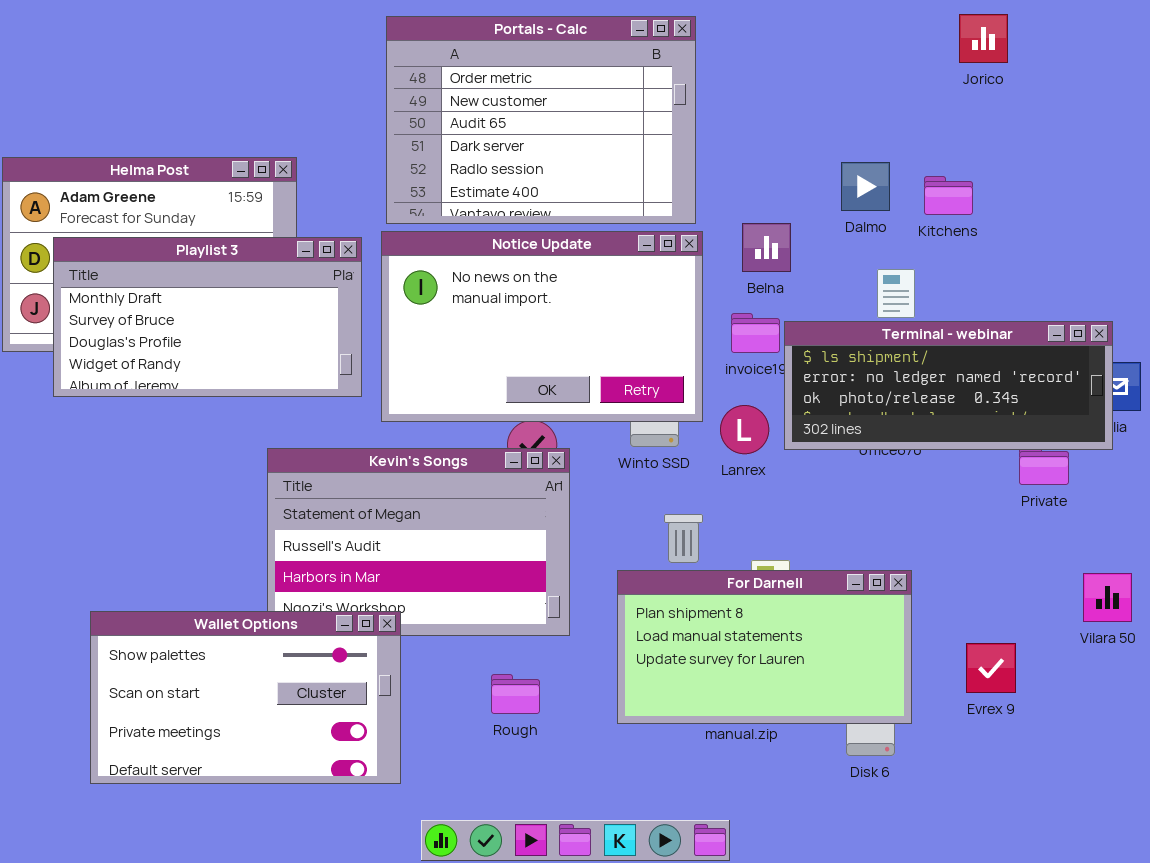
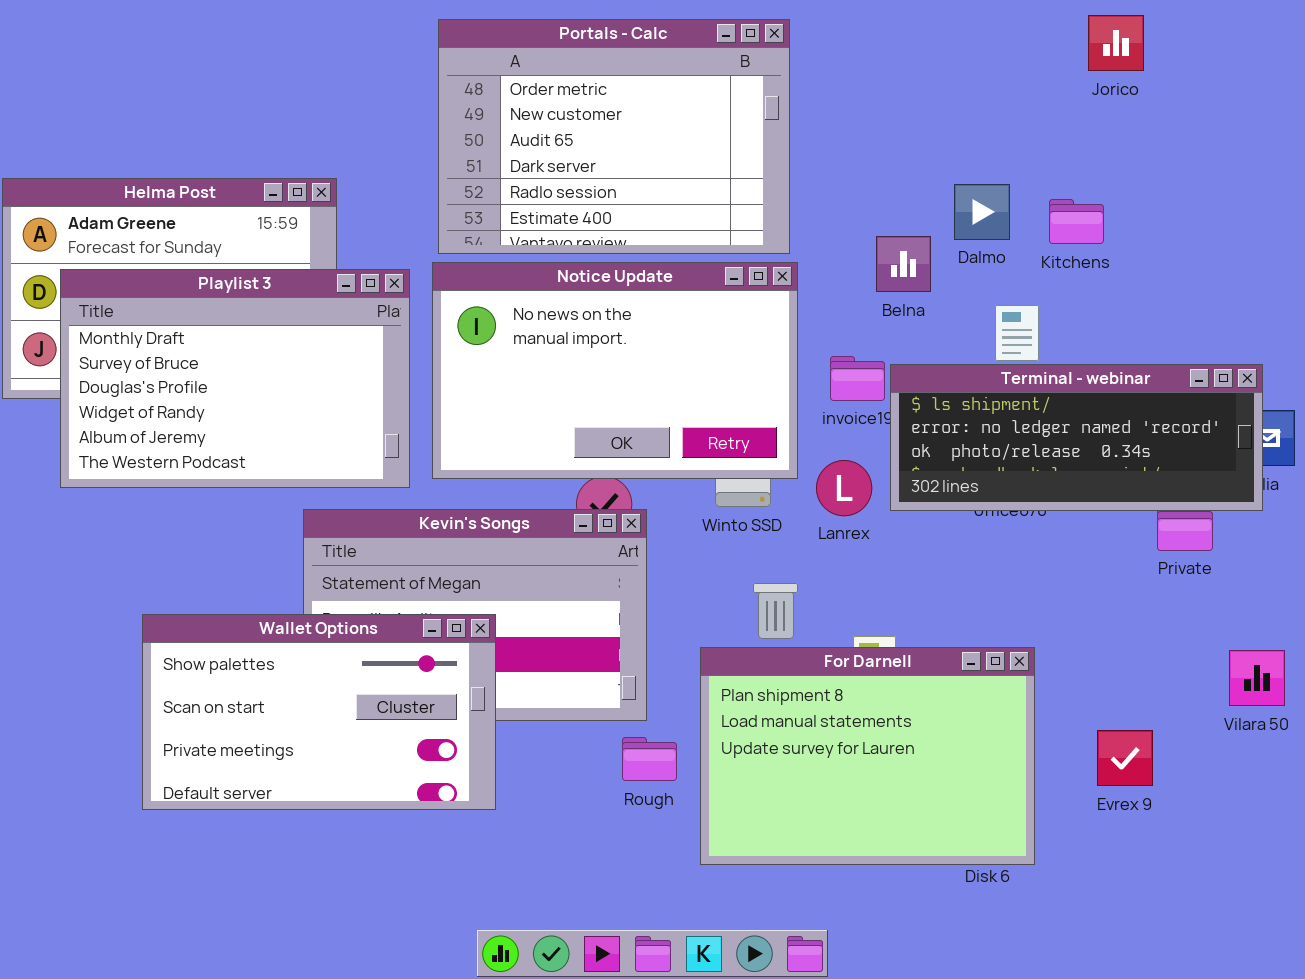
Belna: [742,223,791,272] -> [876,236,931,292], moved
Playlist 3: [53,237,362,397] -> [60,269,410,488], resized
For Darnell: [617,570,912,724] -> [700,647,1035,865], resized
Wallet Options: [90,611,401,784] -> [142,614,496,810], moved
Rough: [491,674,540,714] -> [622,737,677,781], moved

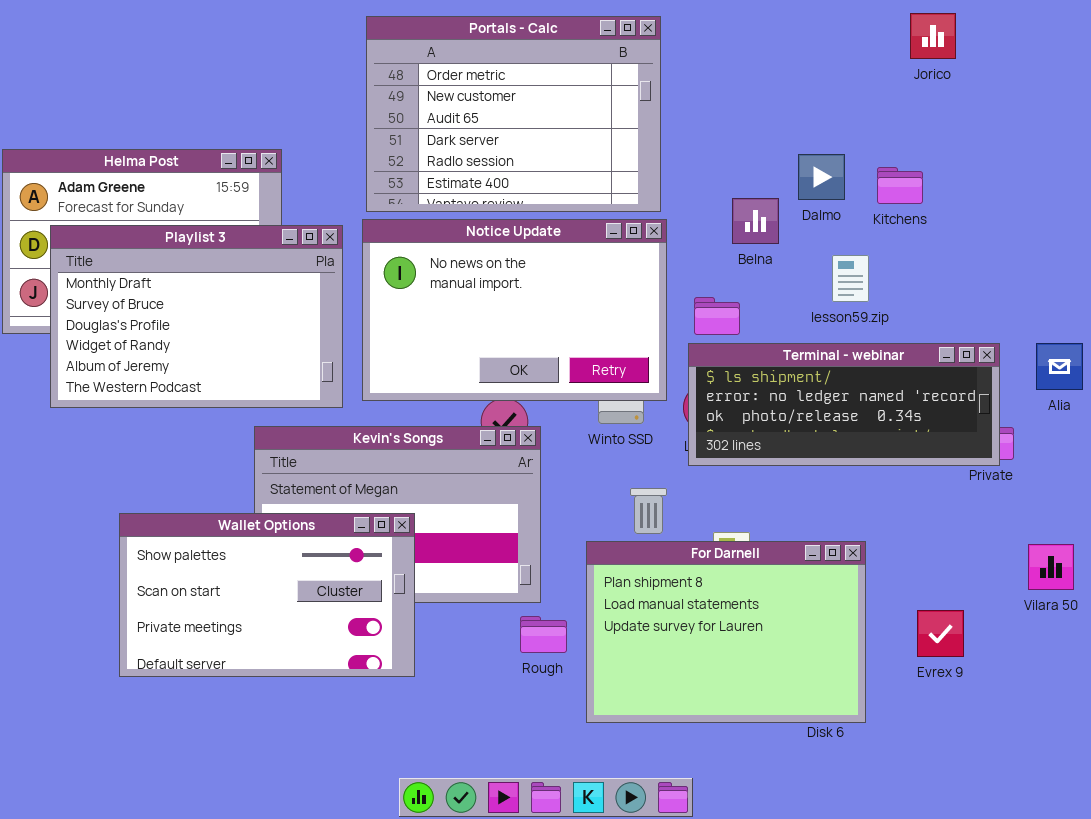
Terminal - webinar: [890,364,1263,511] -> [688,343,1000,466], moved

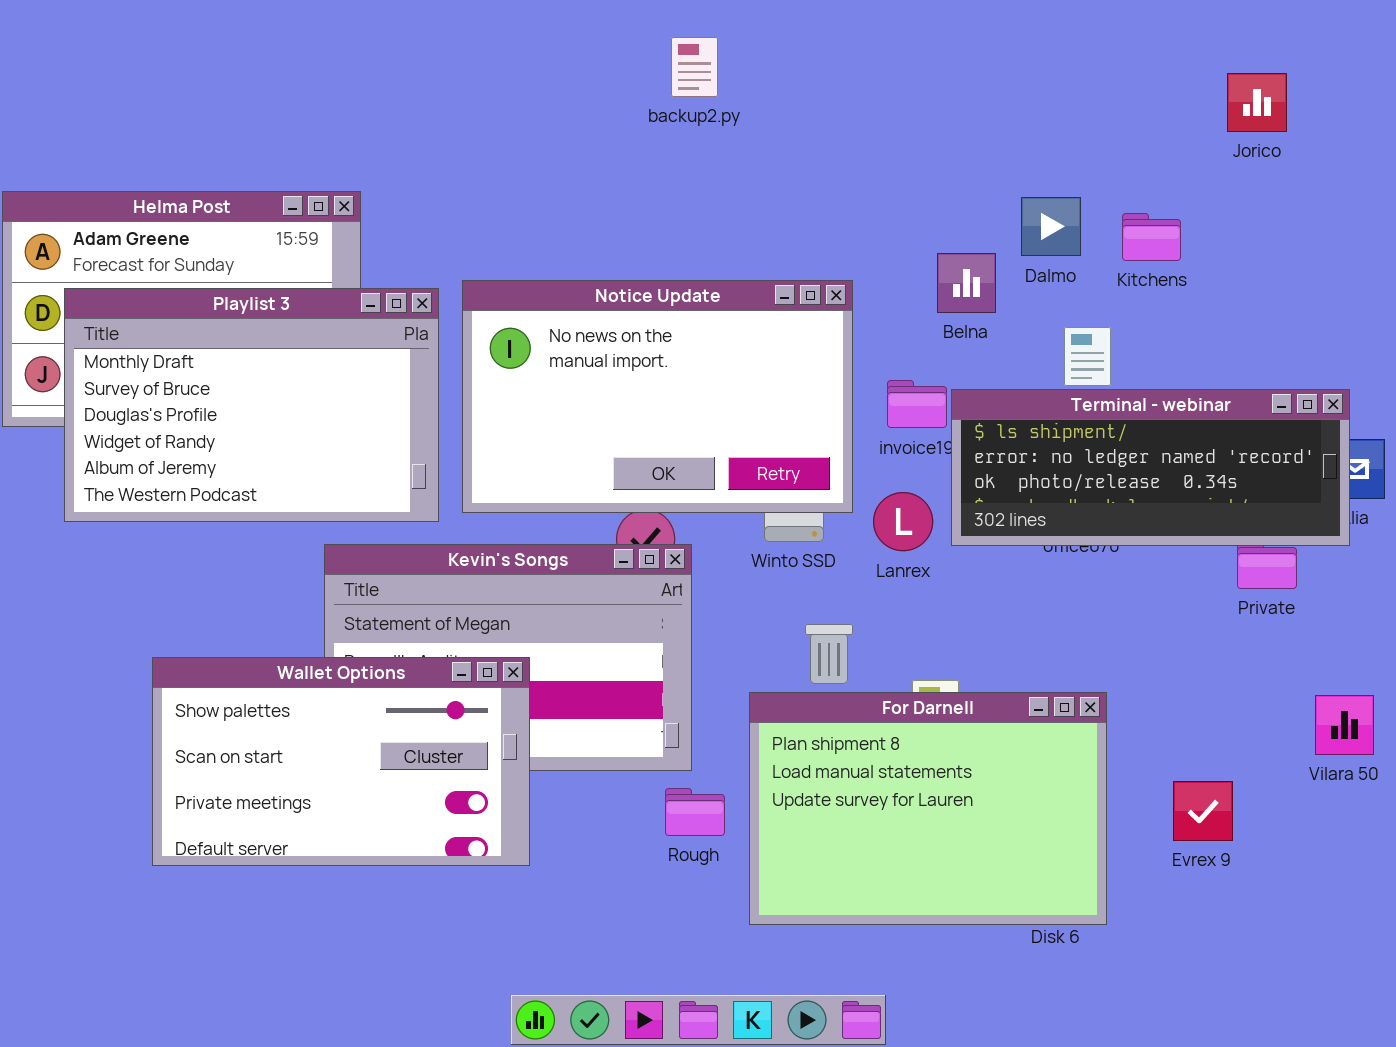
Jorico: [910,13,956,59] -> [1227,73,1287,132], moved
Portals - Calc: [366,16,661,212] -> none, closed
Terminal - webinar: [688,343,1000,466] -> [951,389,1350,546], moved

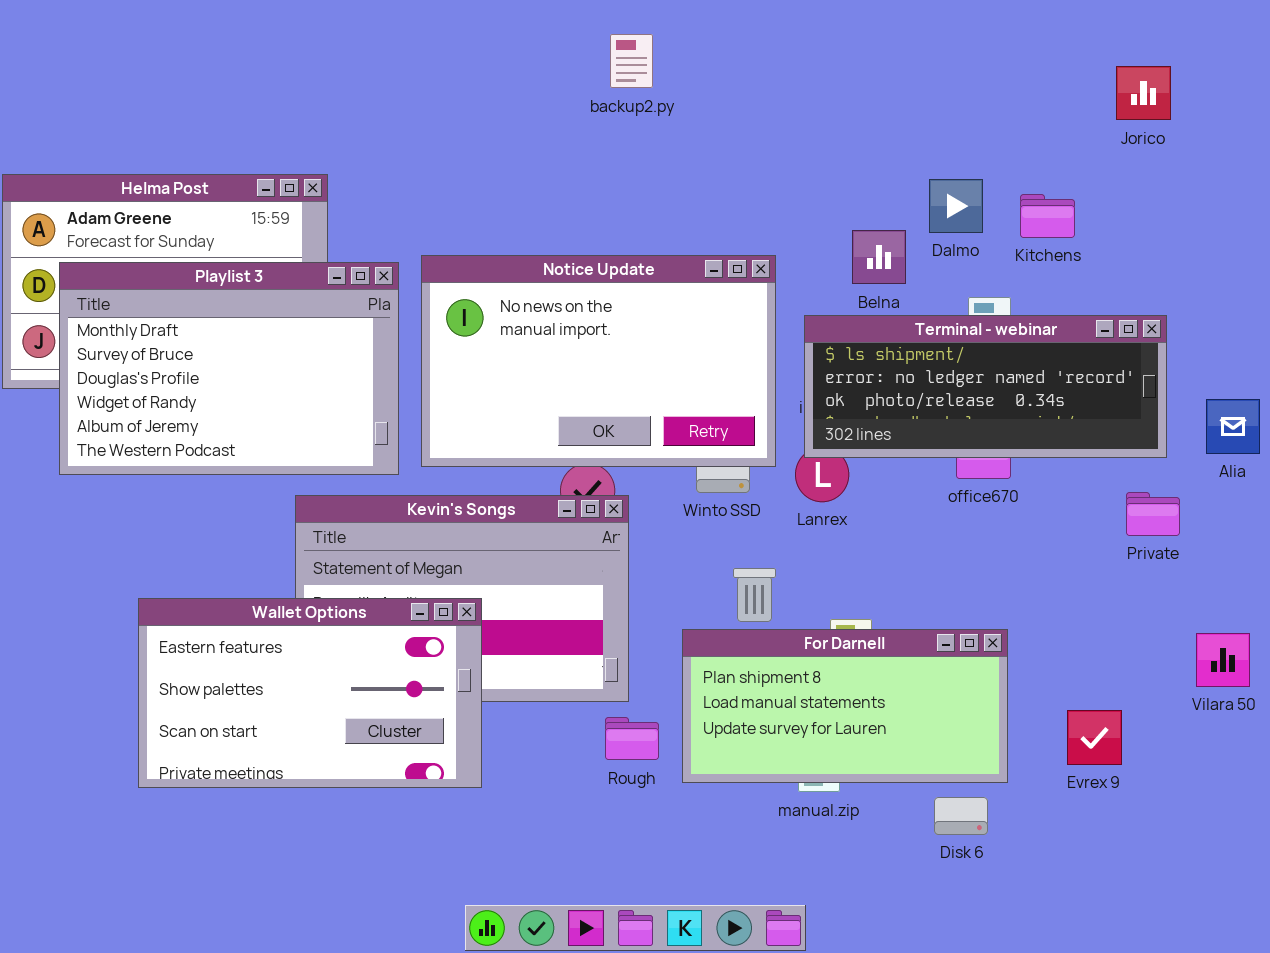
Terminal - webinar: [951,389,1350,546] -> [804,315,1167,458], moved
Wallet Options: [152,657,530,866] -> [138,598,482,788], scrolled up 1 row
For Darnell: [749,692,1107,925] -> [682,629,1008,783], resized

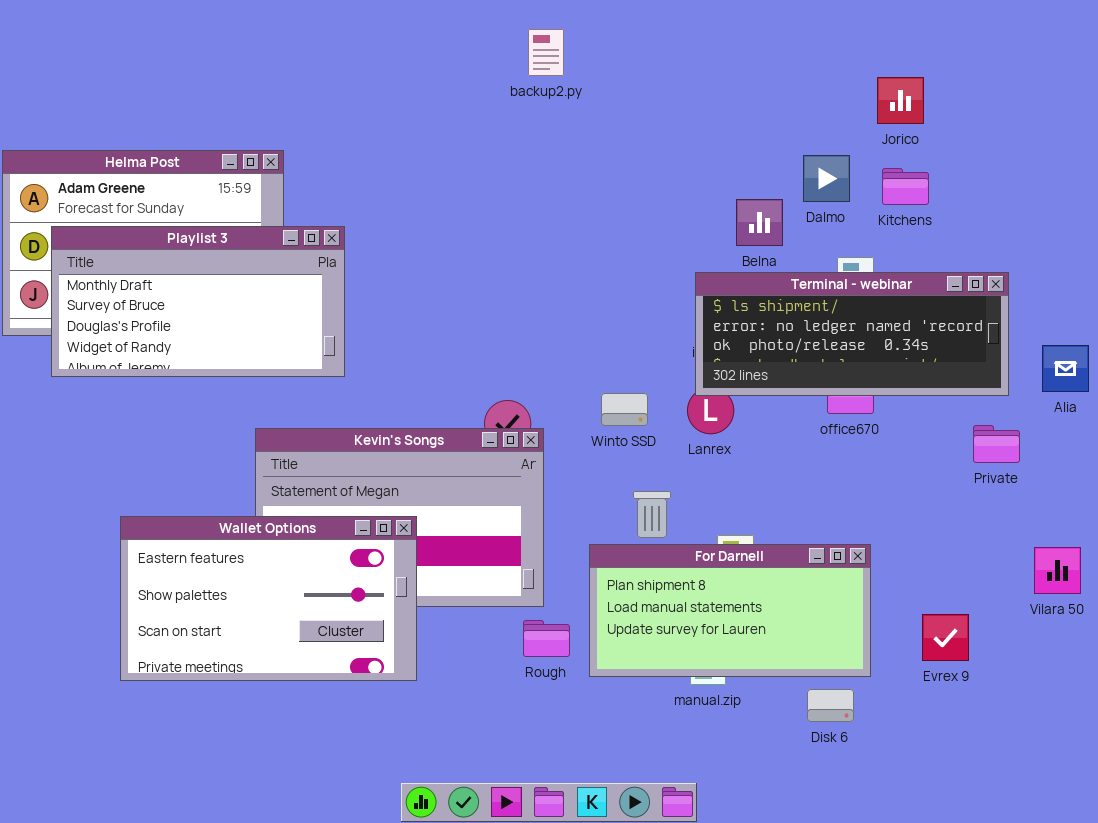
Jorico: [1116,66,1171,120] -> [877,77,924,124], moved
Notice Update: [421,255,776,467] -> none, closed
Playlist 3: [59,262,399,475] -> [51,226,345,377], resized

